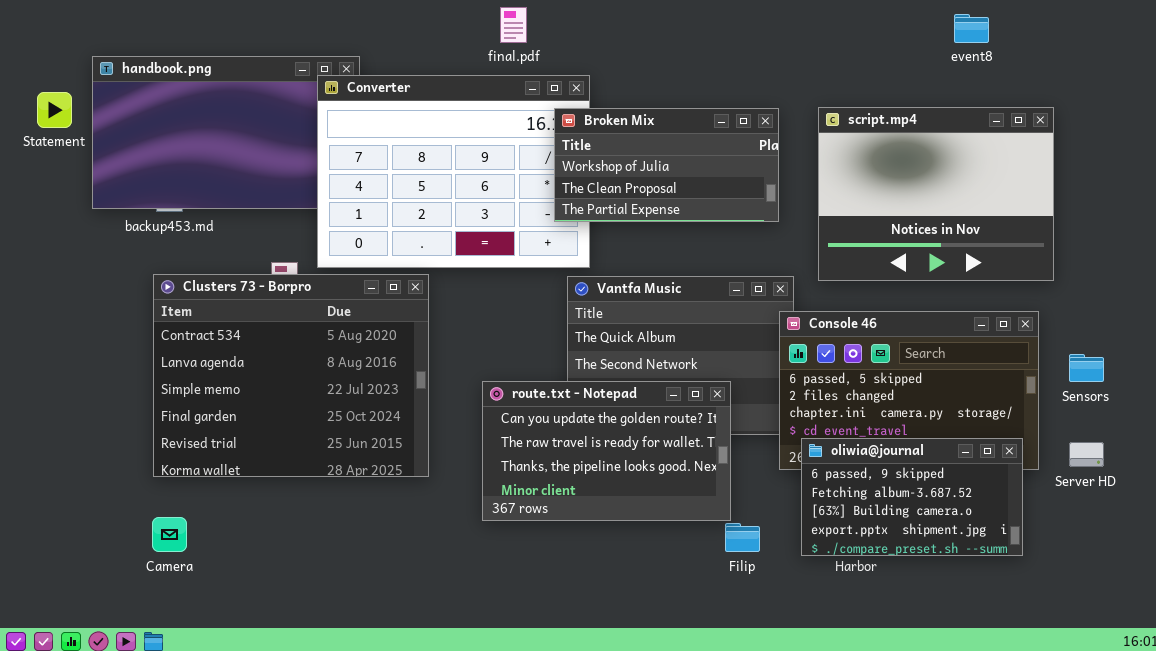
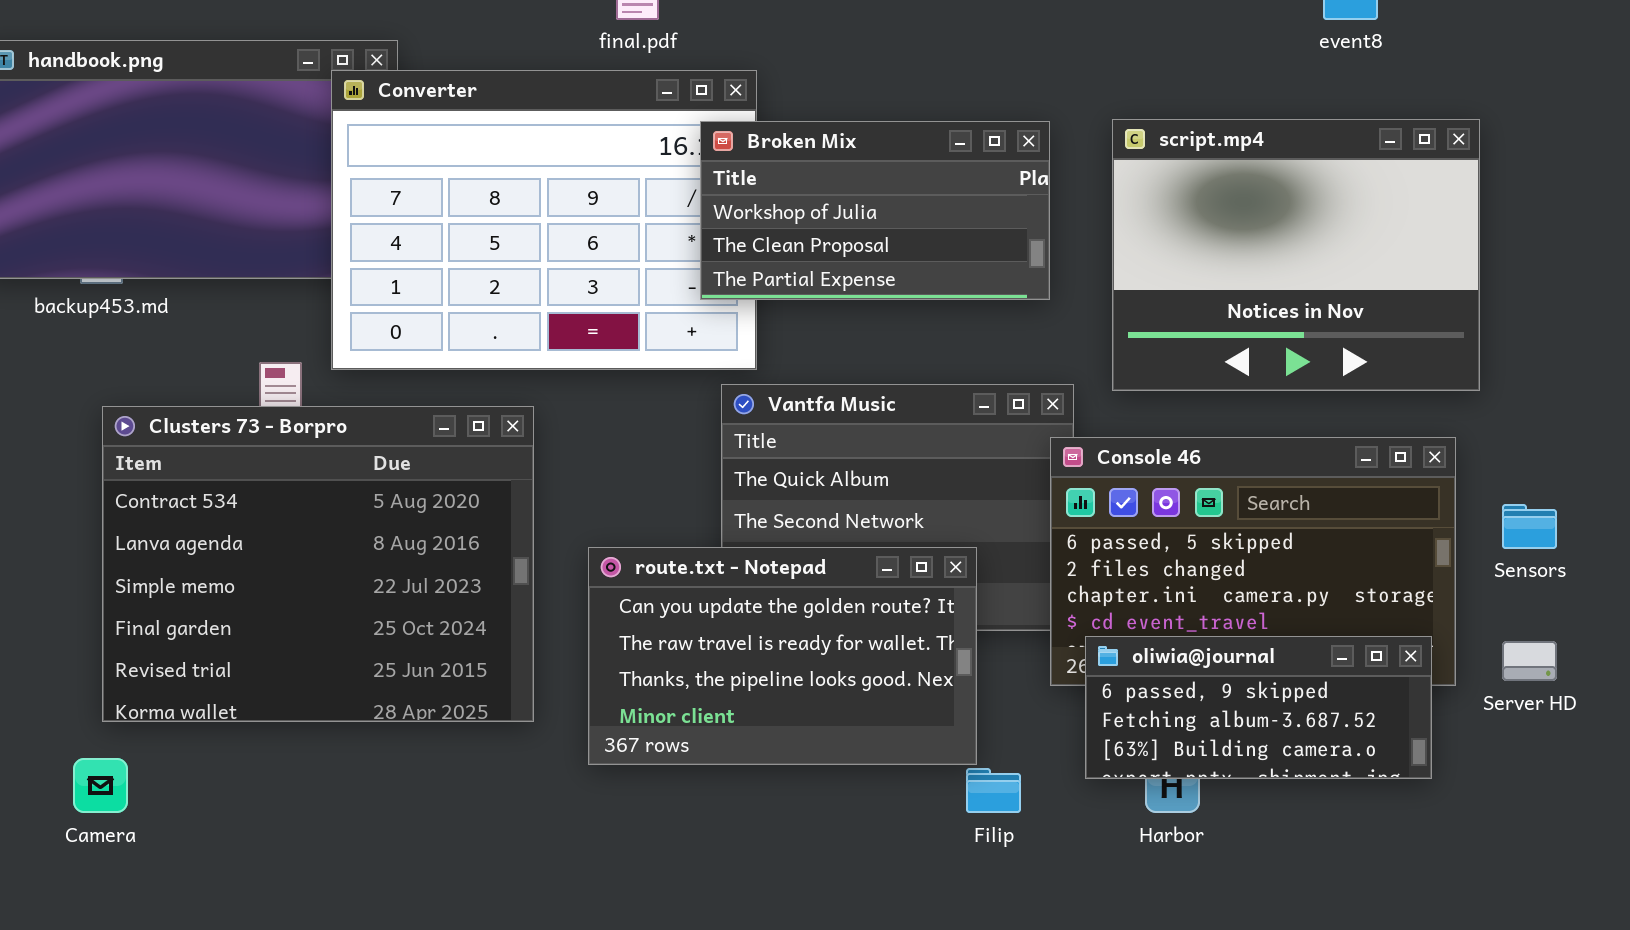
Clusters 73 - Borpro: [153,274,429,477] -> [102,406,534,722], moved
oliwia@journal: [801,438,1023,556] -> [1085,636,1432,779], resized

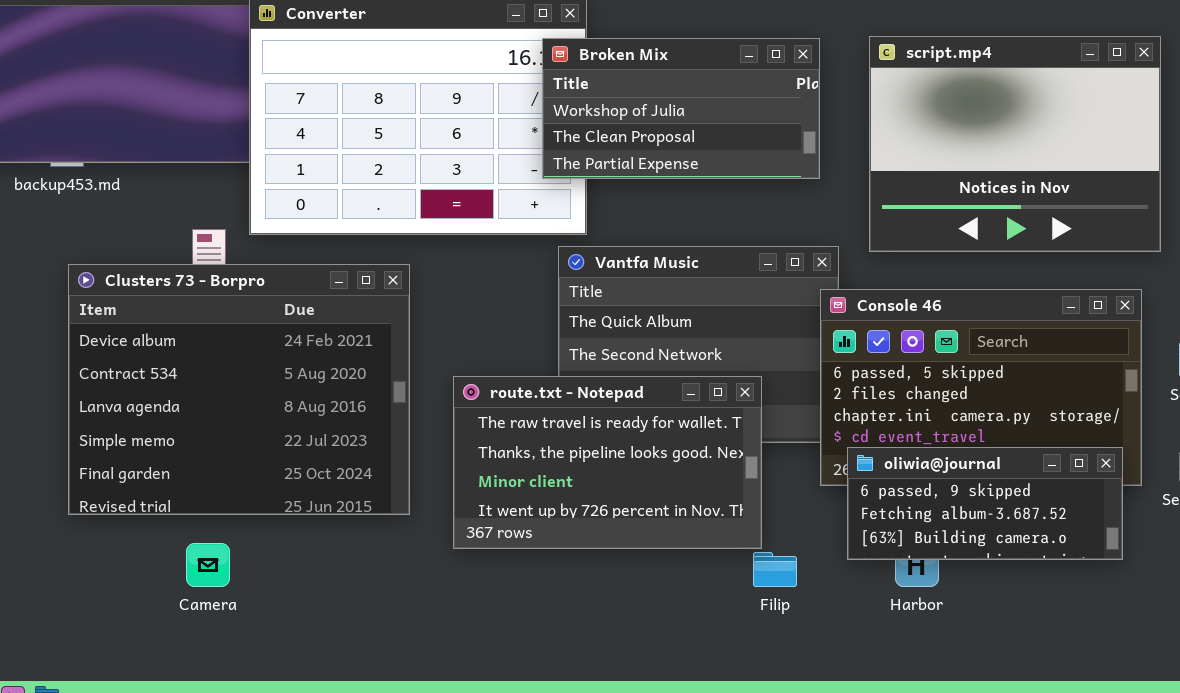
Clusters 73 - Borpro: [102,406,534,722] -> [68,264,410,515], scrolled up 1 row
route.txt - Notepad: [588,547,977,765] -> [453,376,762,549], scrolled down 1 row
Camera: [73,758,128,813] -> [186,543,230,587], moved

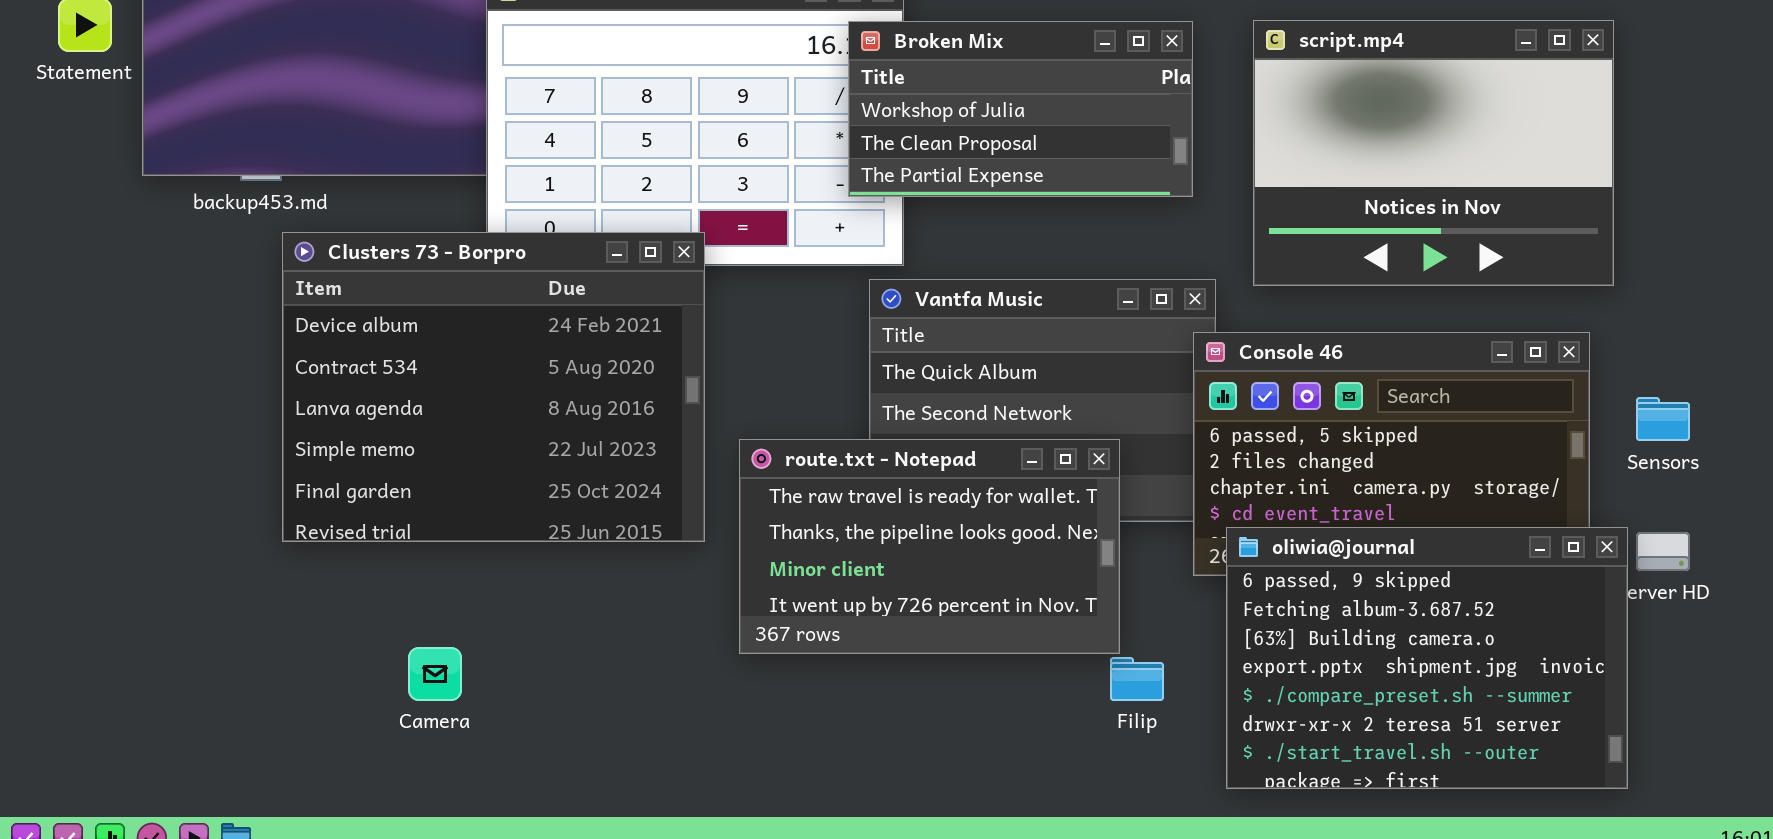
Clusters 73 - Borpro: [68,264,410,515] -> [282,232,705,542], moved
oliwia@journal: [847,447,1123,560] -> [1226,527,1628,789], resized

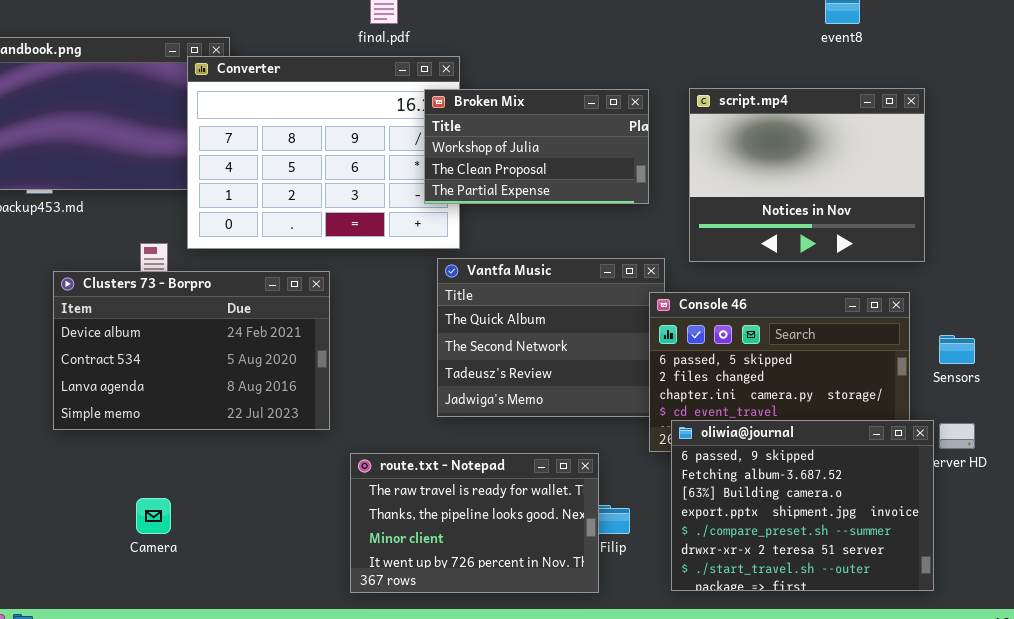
Clusters 73 - Borpro: [282,232,705,542] -> [53,271,330,430], resized
route.txt - Notepad: [739,439,1120,654] -> [350,453,599,593], moved

